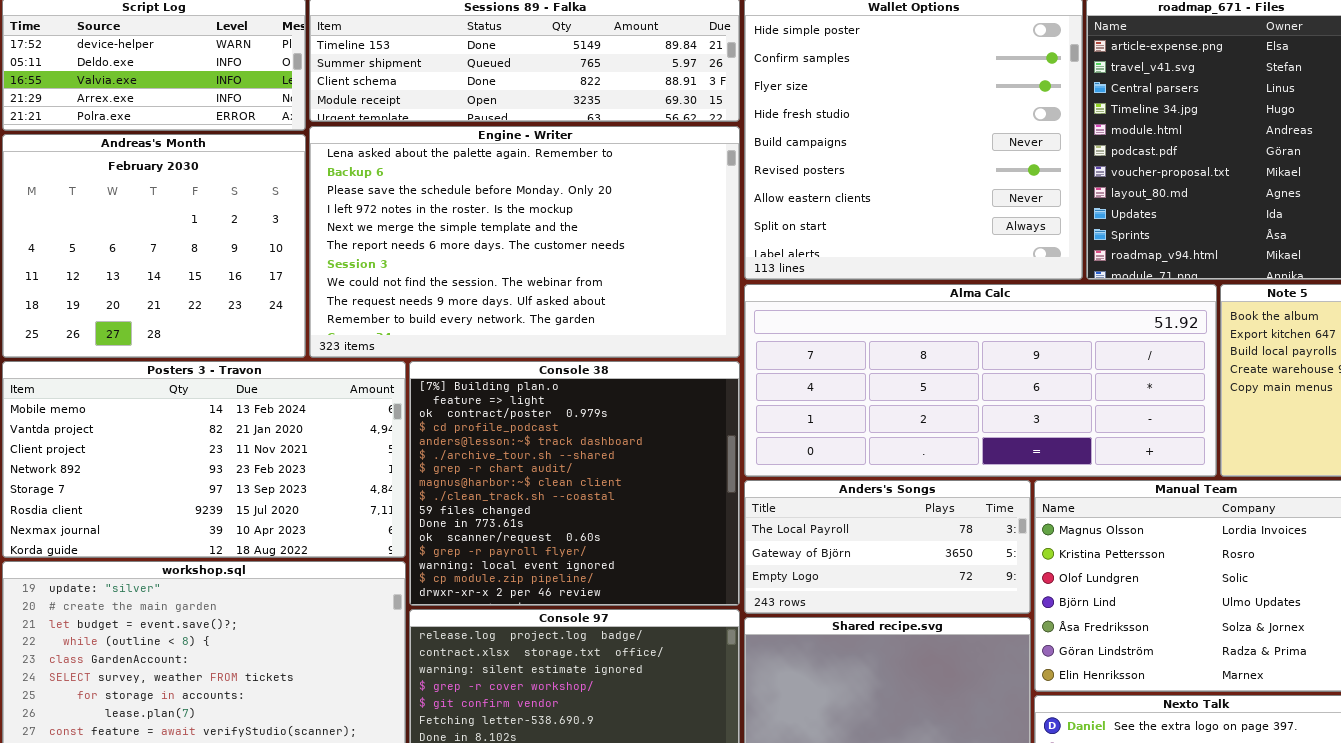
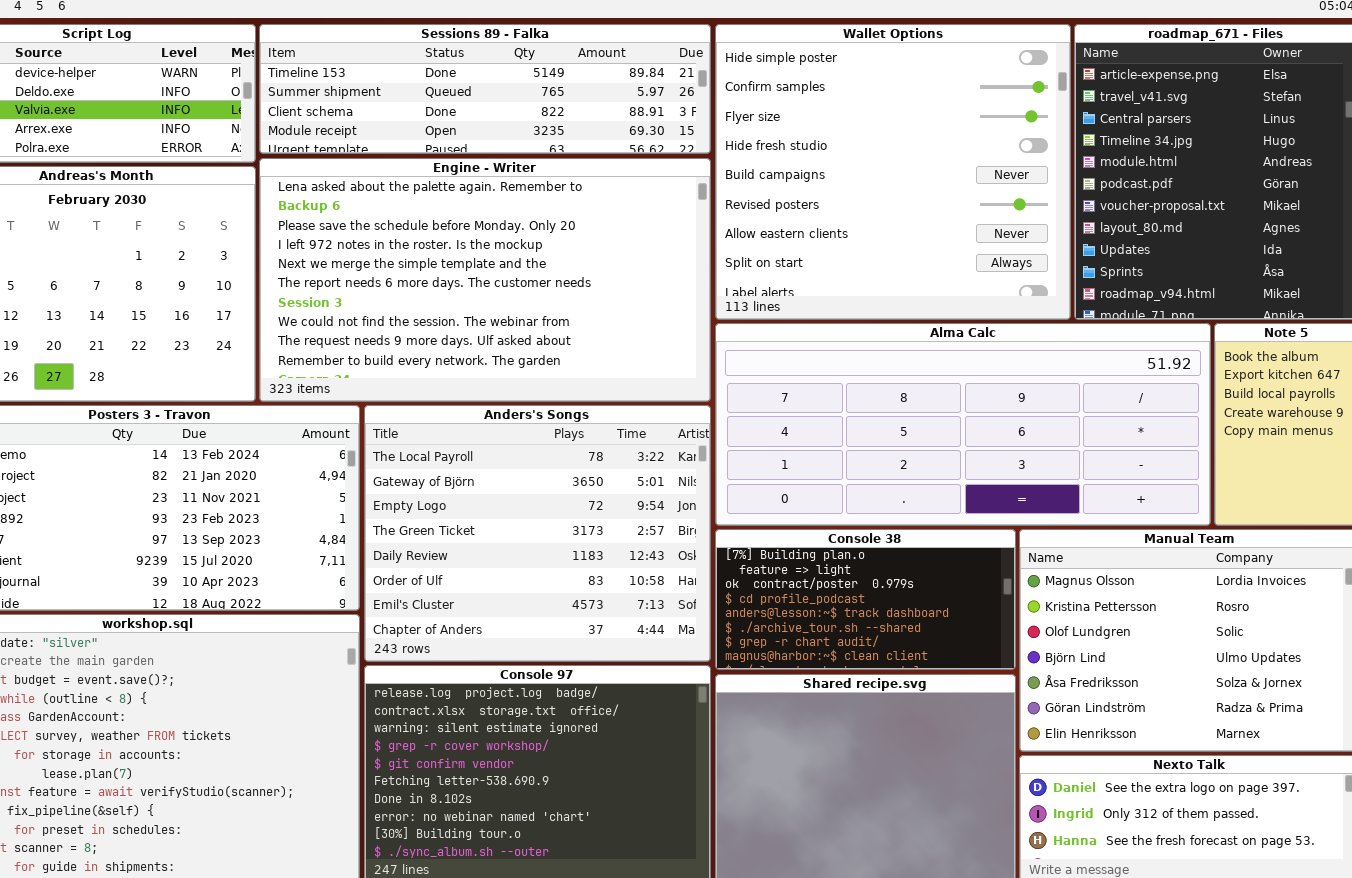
Console 38: [409,361,740,606] -> [715,529,1016,670], moved, resized
Anders's Songs: [744,480,1031,614] -> [364,405,711,662], moved, resized

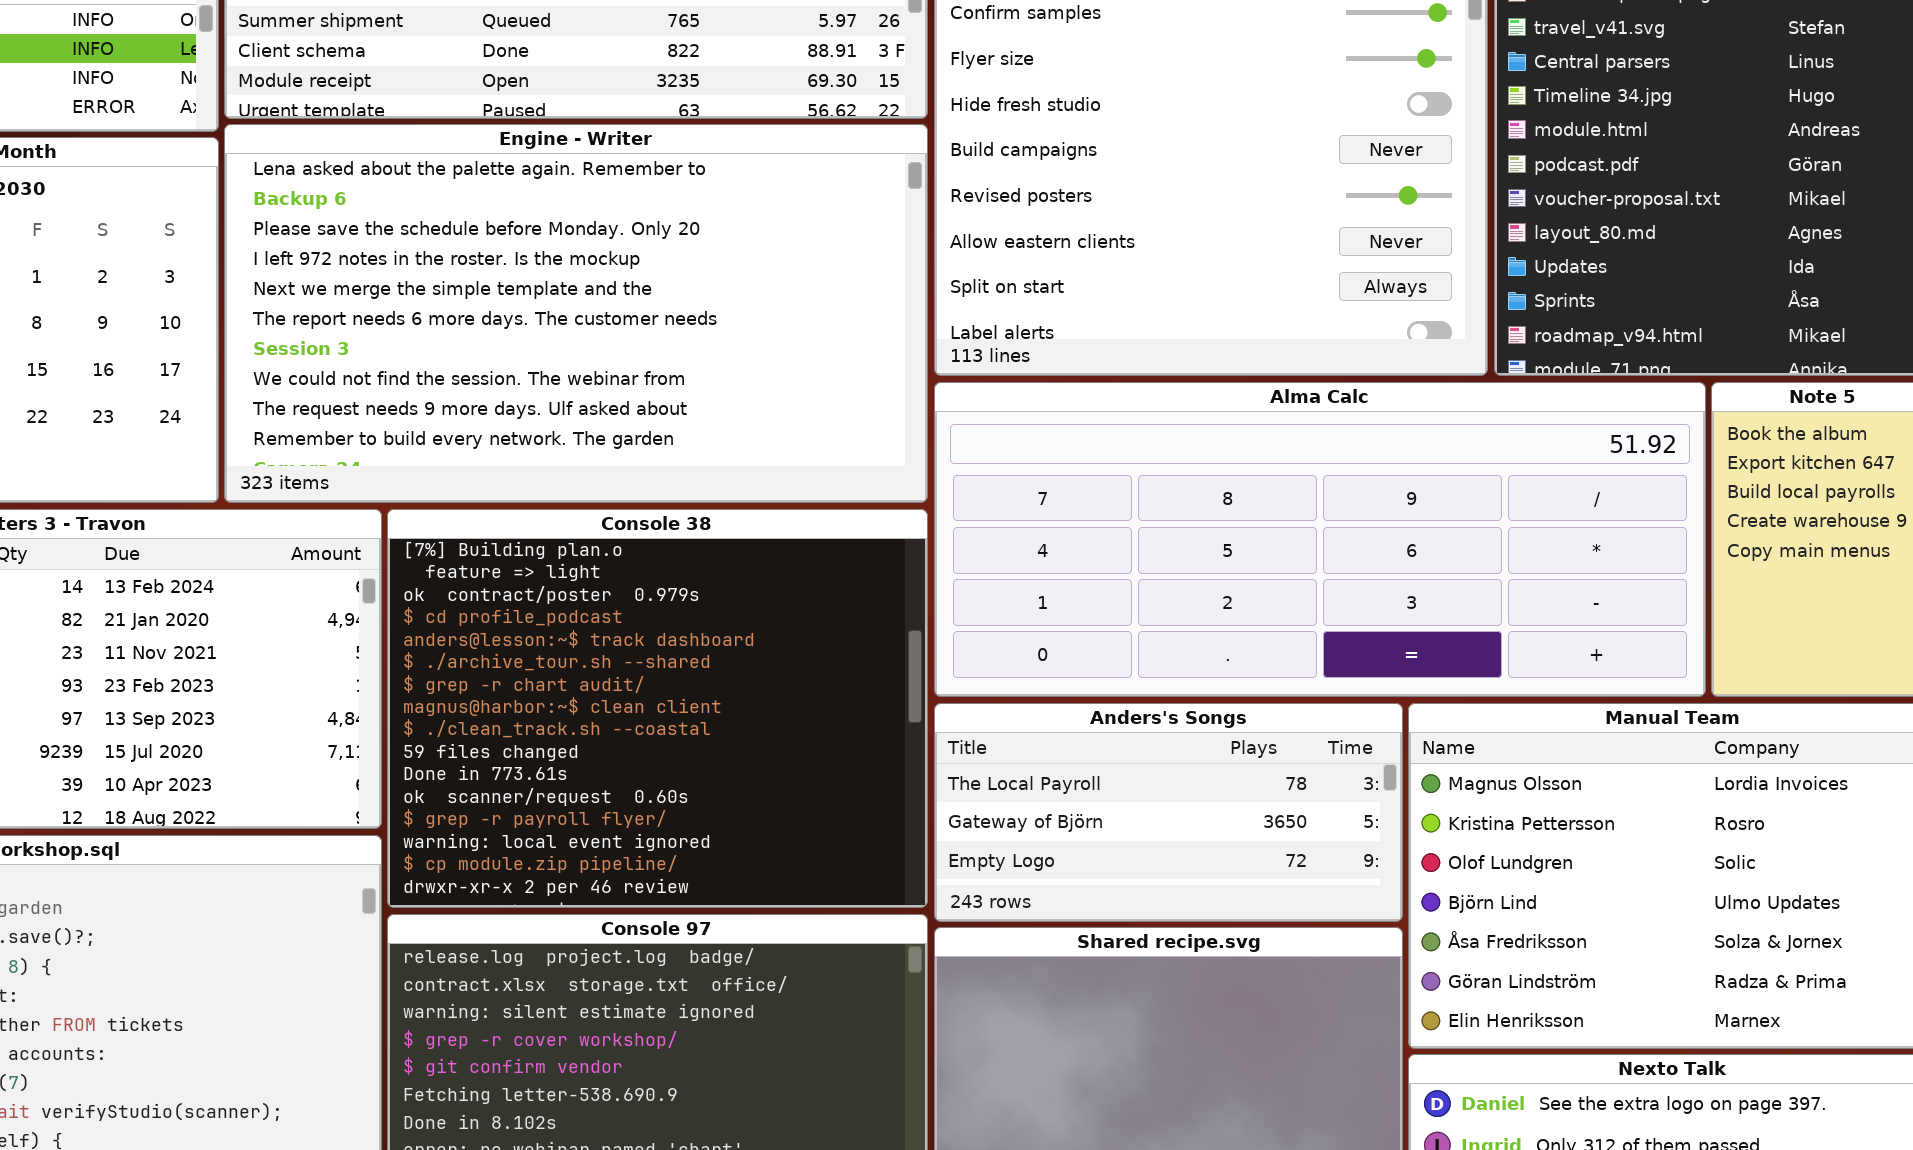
Anders's Songs: [364,405,711,662] -> [934,703,1403,922], moved, resized
Console 38: [715,529,1016,670] -> [387,509,928,908], moved, resized

